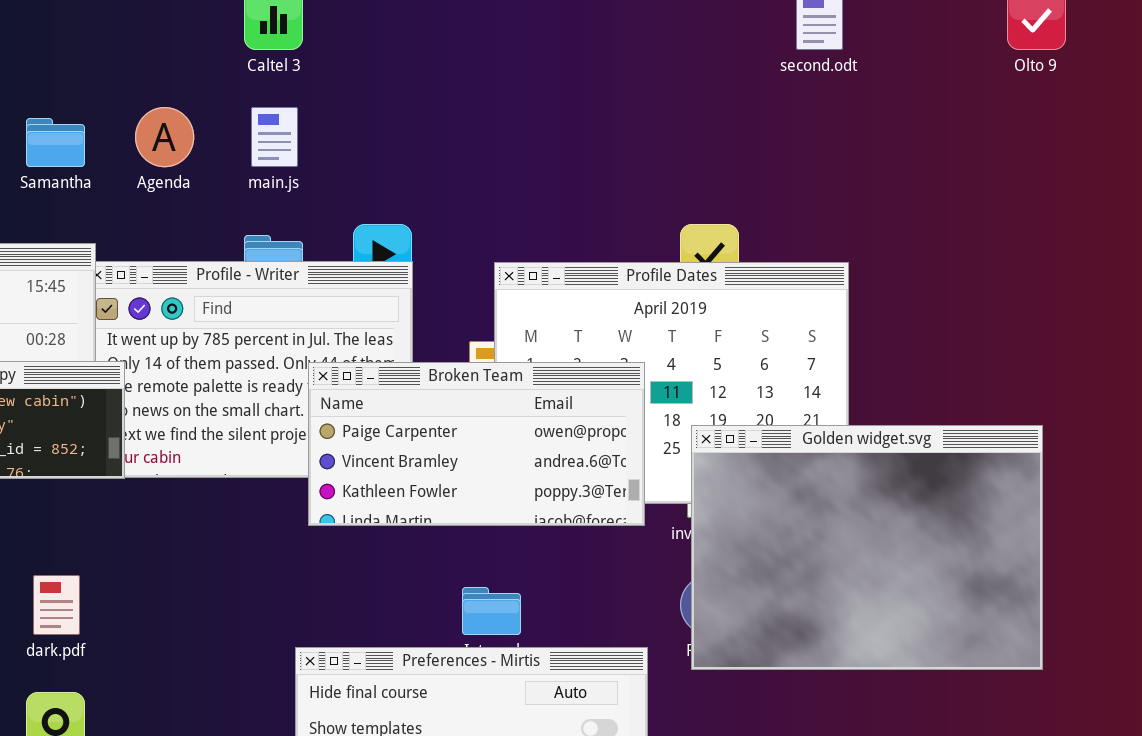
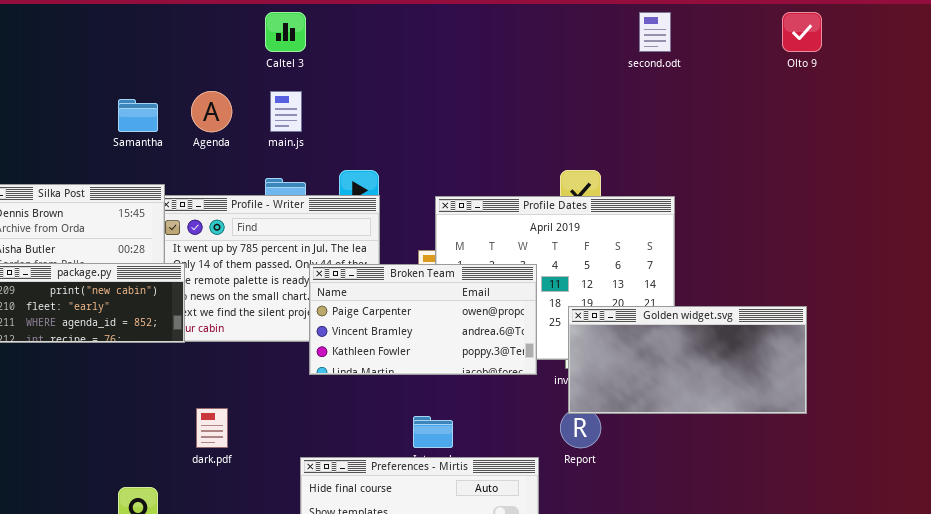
Golden widget.svg: [691,425,1043,670] -> [568,306,807,414], resized
dark.pdf: [33,575,80,635] -> [196,408,228,448], moved

